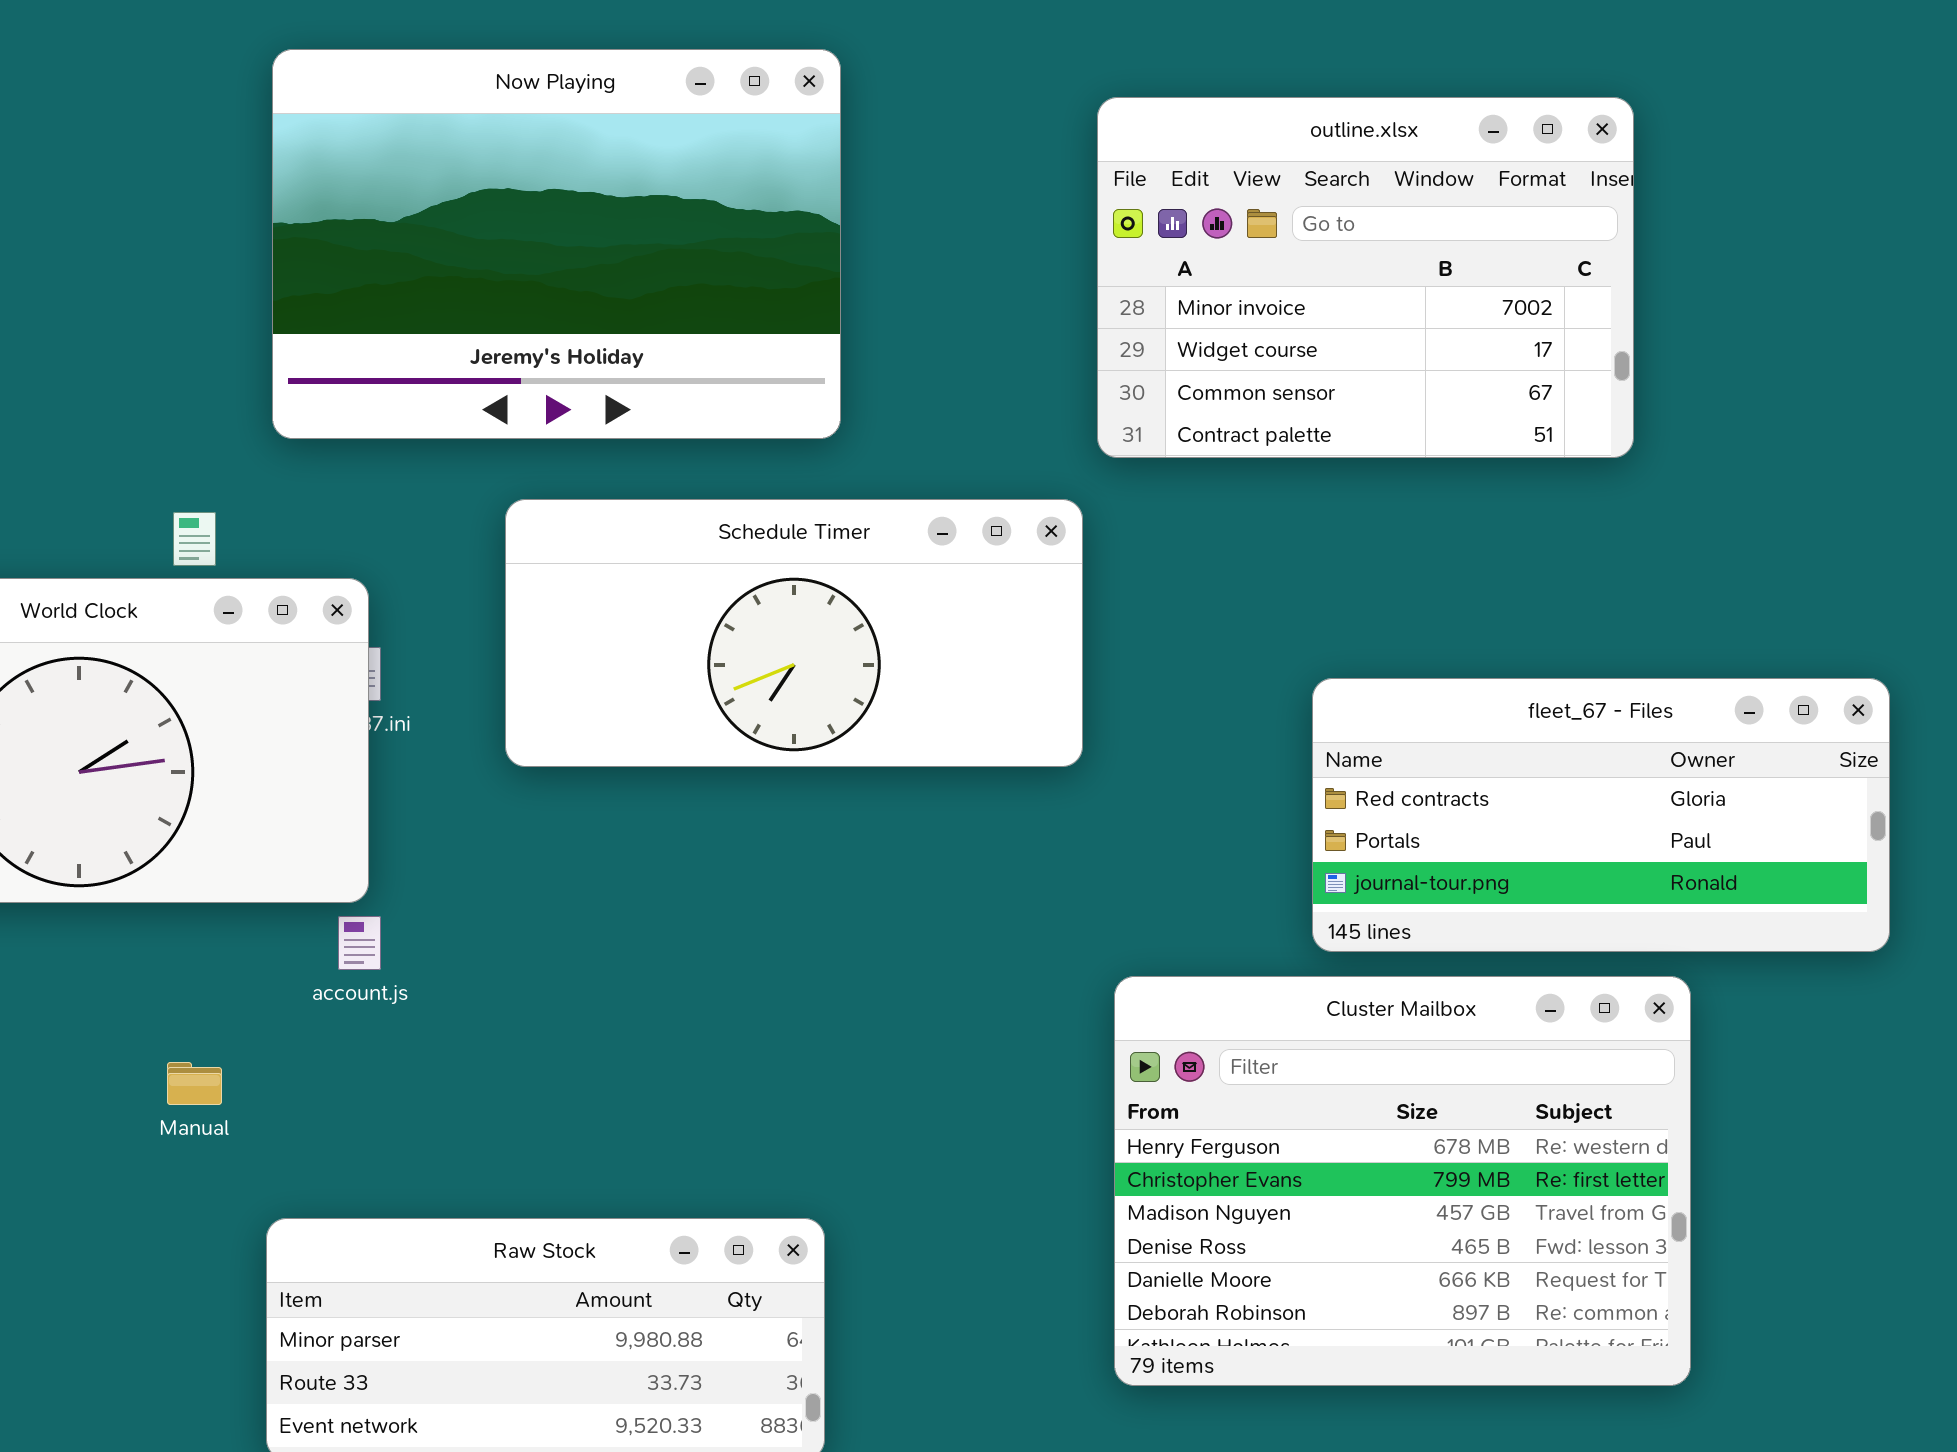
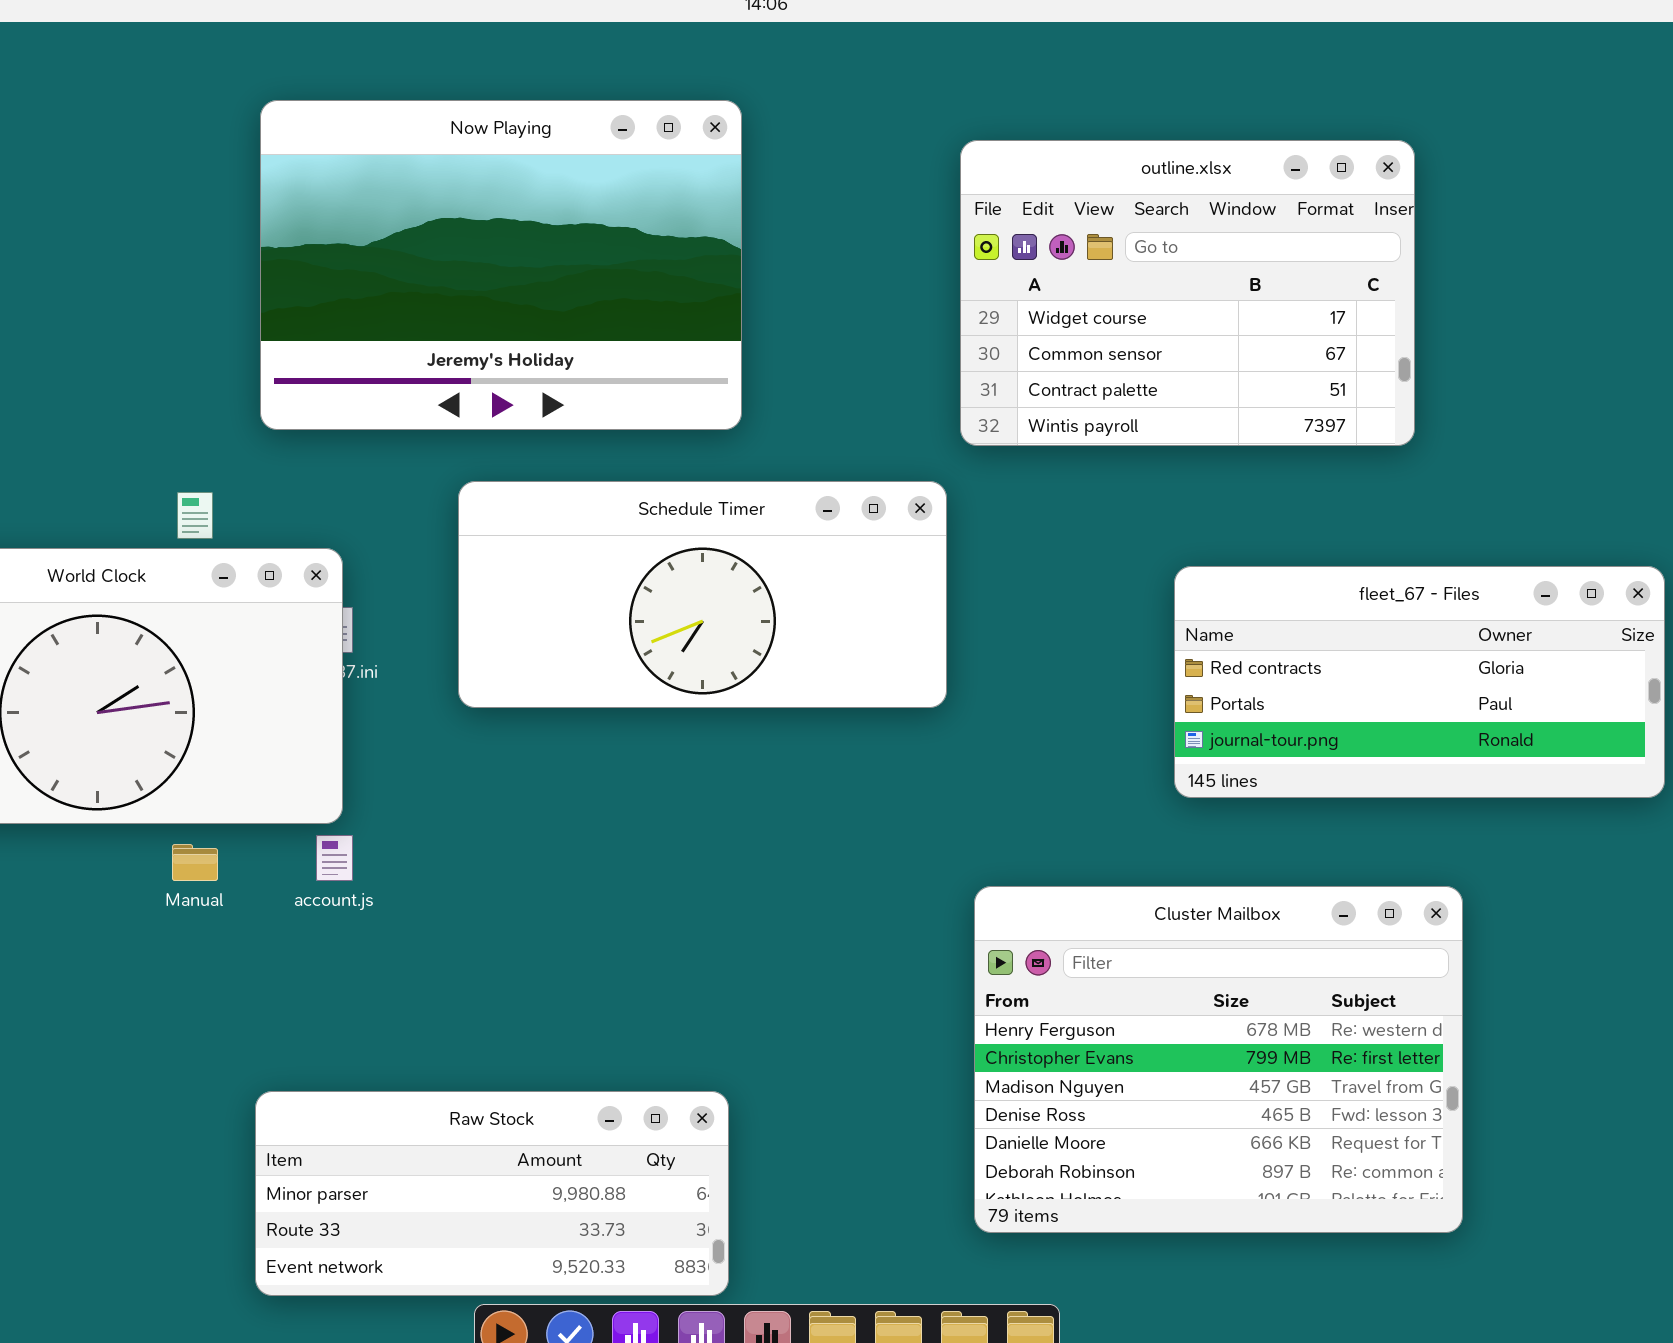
outline.xlsx: [1097,97,1634,458] -> [960,140,1415,446], scrolled down 1 row
fleet_67 - Files: [1312,678,1890,952] -> [1174,566,1665,798], moved
Manual: [167,1062,222,1105] -> [172,844,218,881], moved

